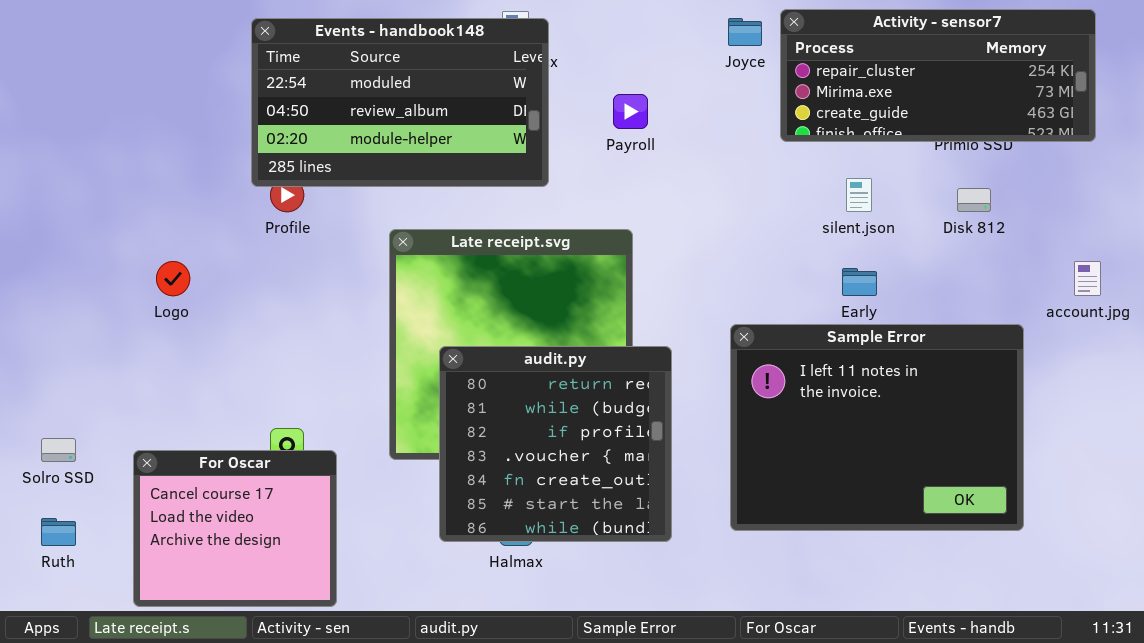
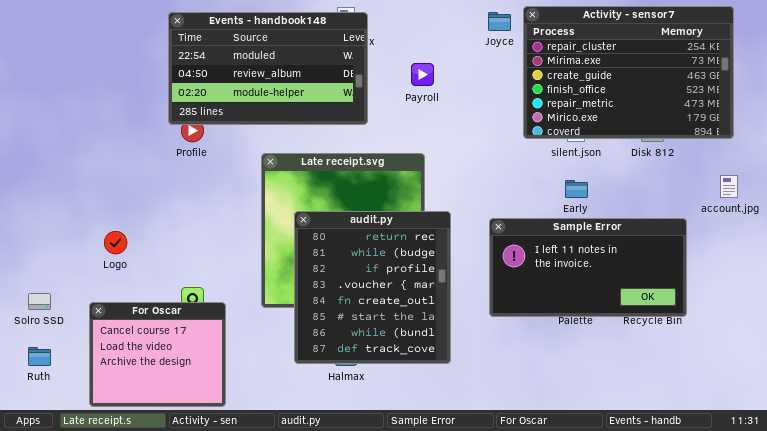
Activity - sensor7: [780,9,1096,142] -> [523,6,734,139], resized
Logo: [156,261,190,296] -> [104,231,127,254], moved
Sample Error: [730,324,1024,531] -> [489,218,687,317], resized
audit.py: [439,346,672,542] -> [294,211,451,364], resized

